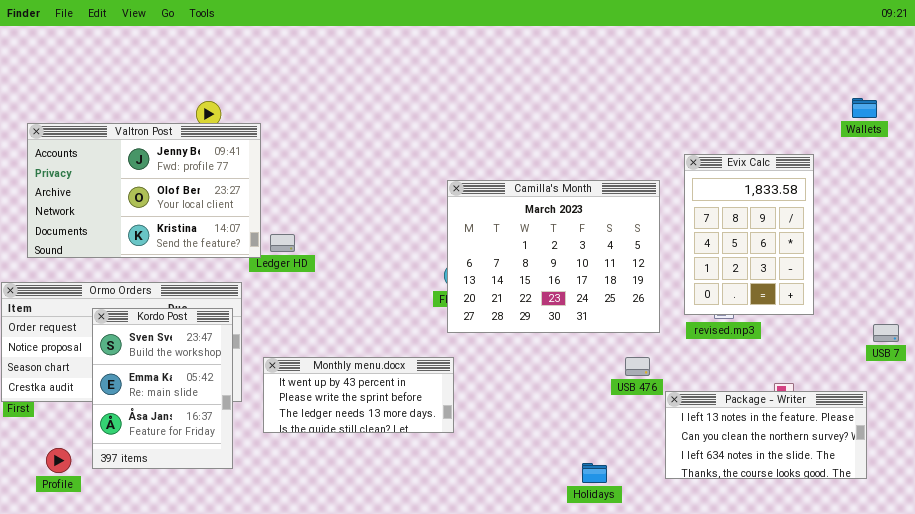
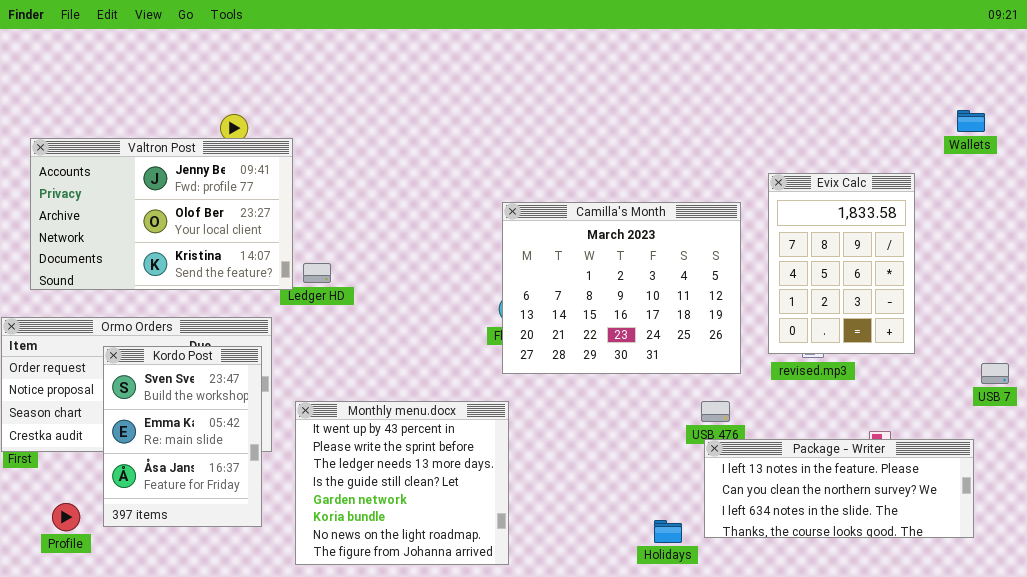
Monthly menu.docx: [263,357,454,433] -> [295,401,509,565], resized
Package - Writer: [665,391,867,479] -> [704,439,974,538], resized

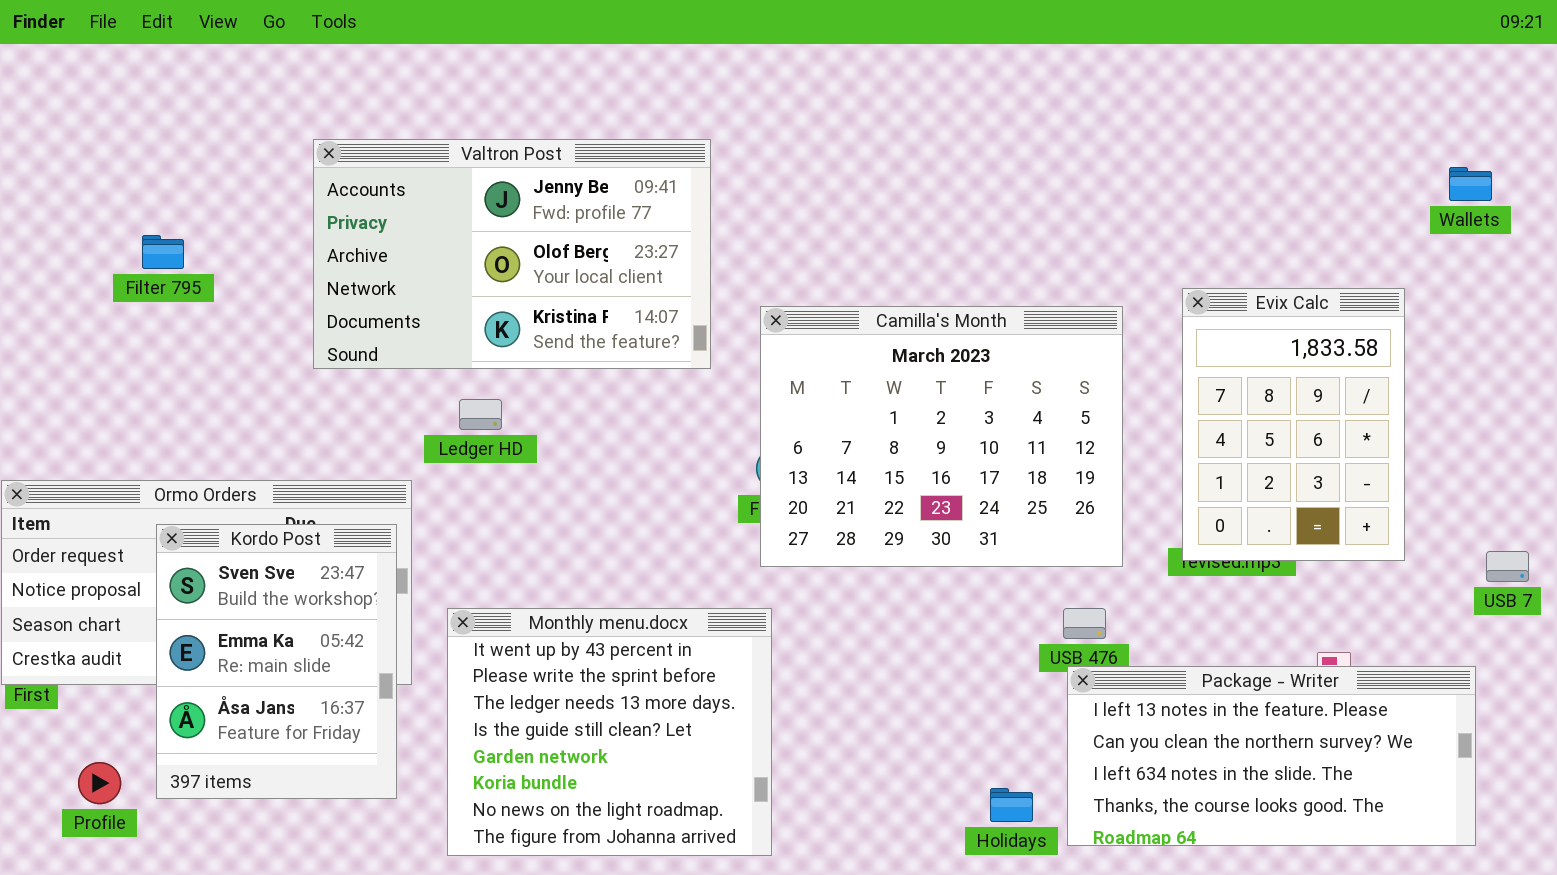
Valtron Post: [30,138,293,290] -> [313,139,711,369], moved
Evix Calc: [768,173,915,354] -> [1182,288,1405,561], moved
Package - Writer: [704,439,974,538] -> [1067,666,1476,846], resized

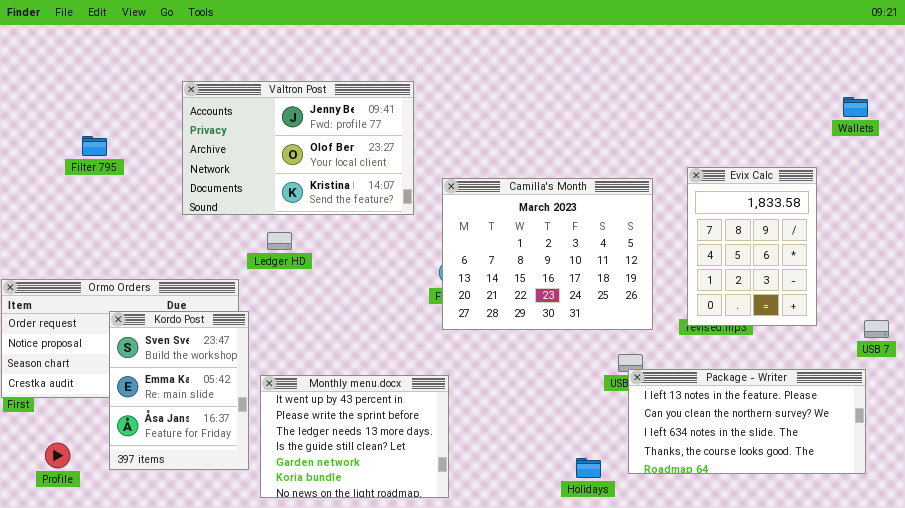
Kordo Post: [156,524,397,799] -> [109,311,249,470], moved
Monthly menu.docx: [447,608,772,856] -> [260,375,449,498], resized
Package - Writer: [1067,666,1476,846] -> [628,369,866,474], moved

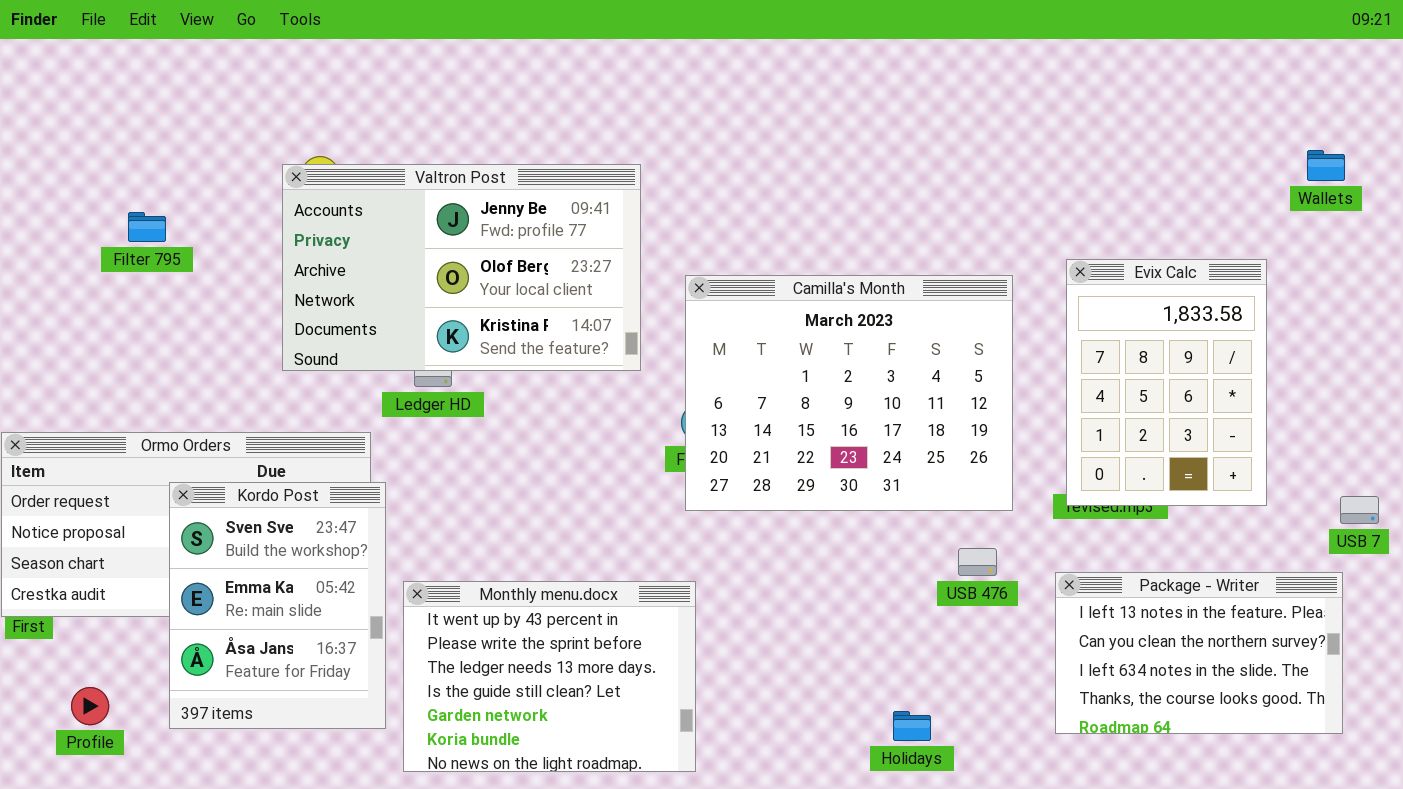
Valtron Post: [182,81,414,215] -> [282,164,641,371], moved
Package - Writer: [628,369,866,474] -> [1055,572,1343,734], resized

